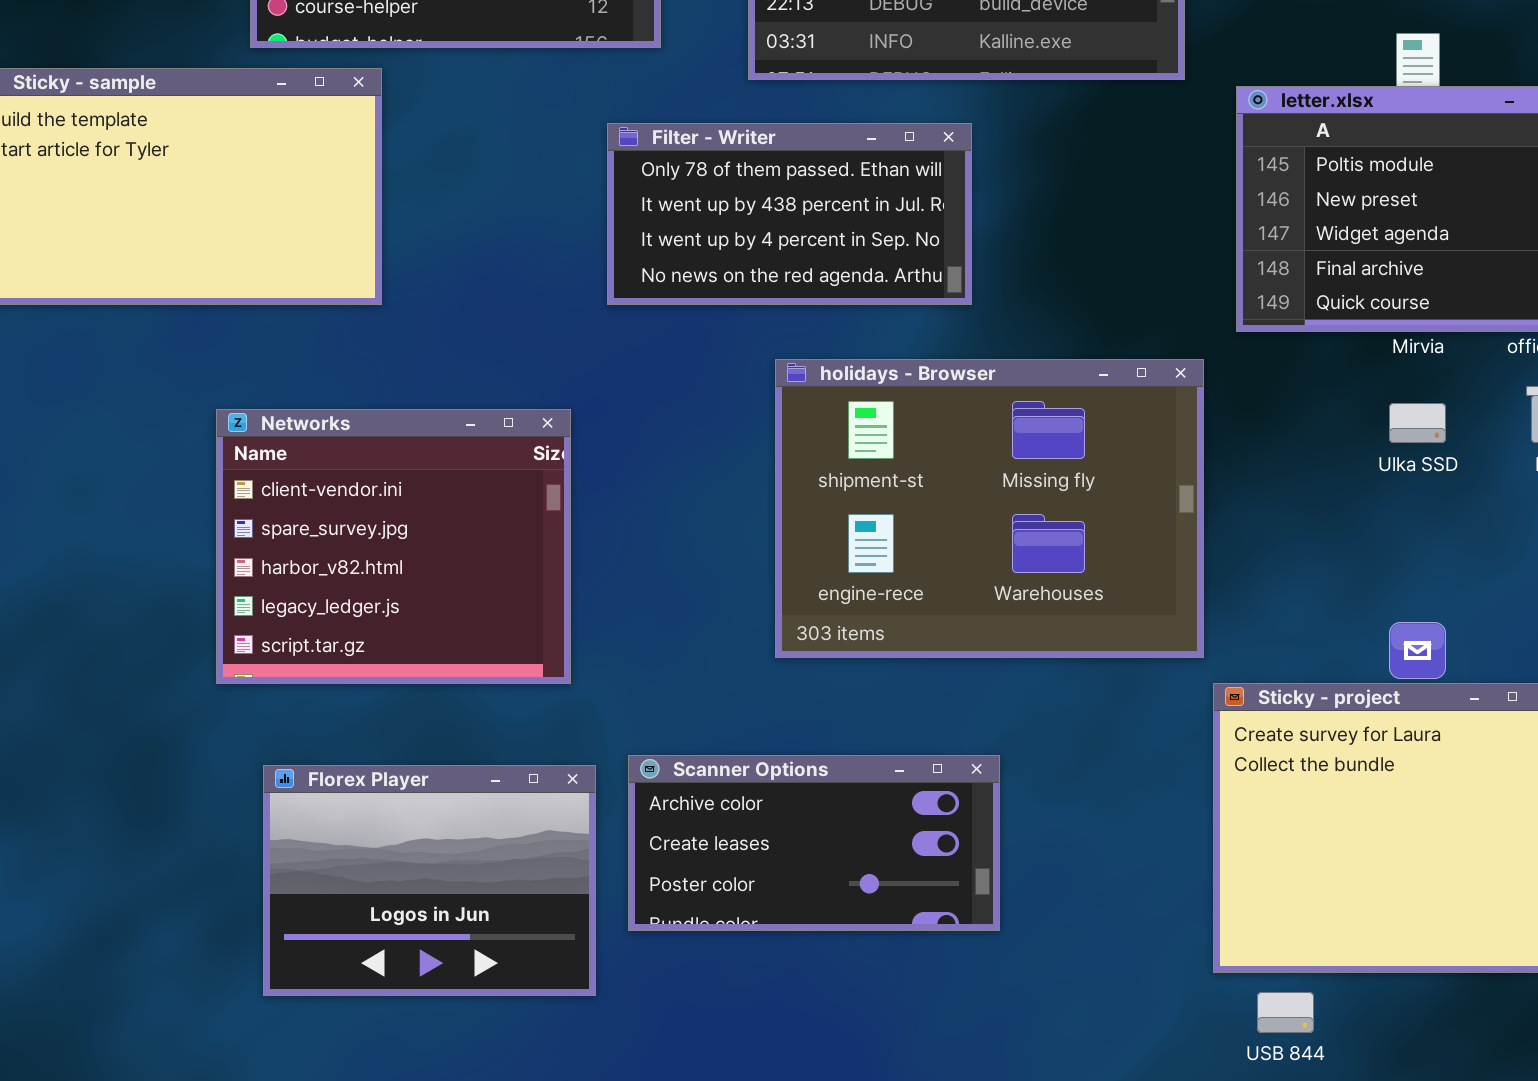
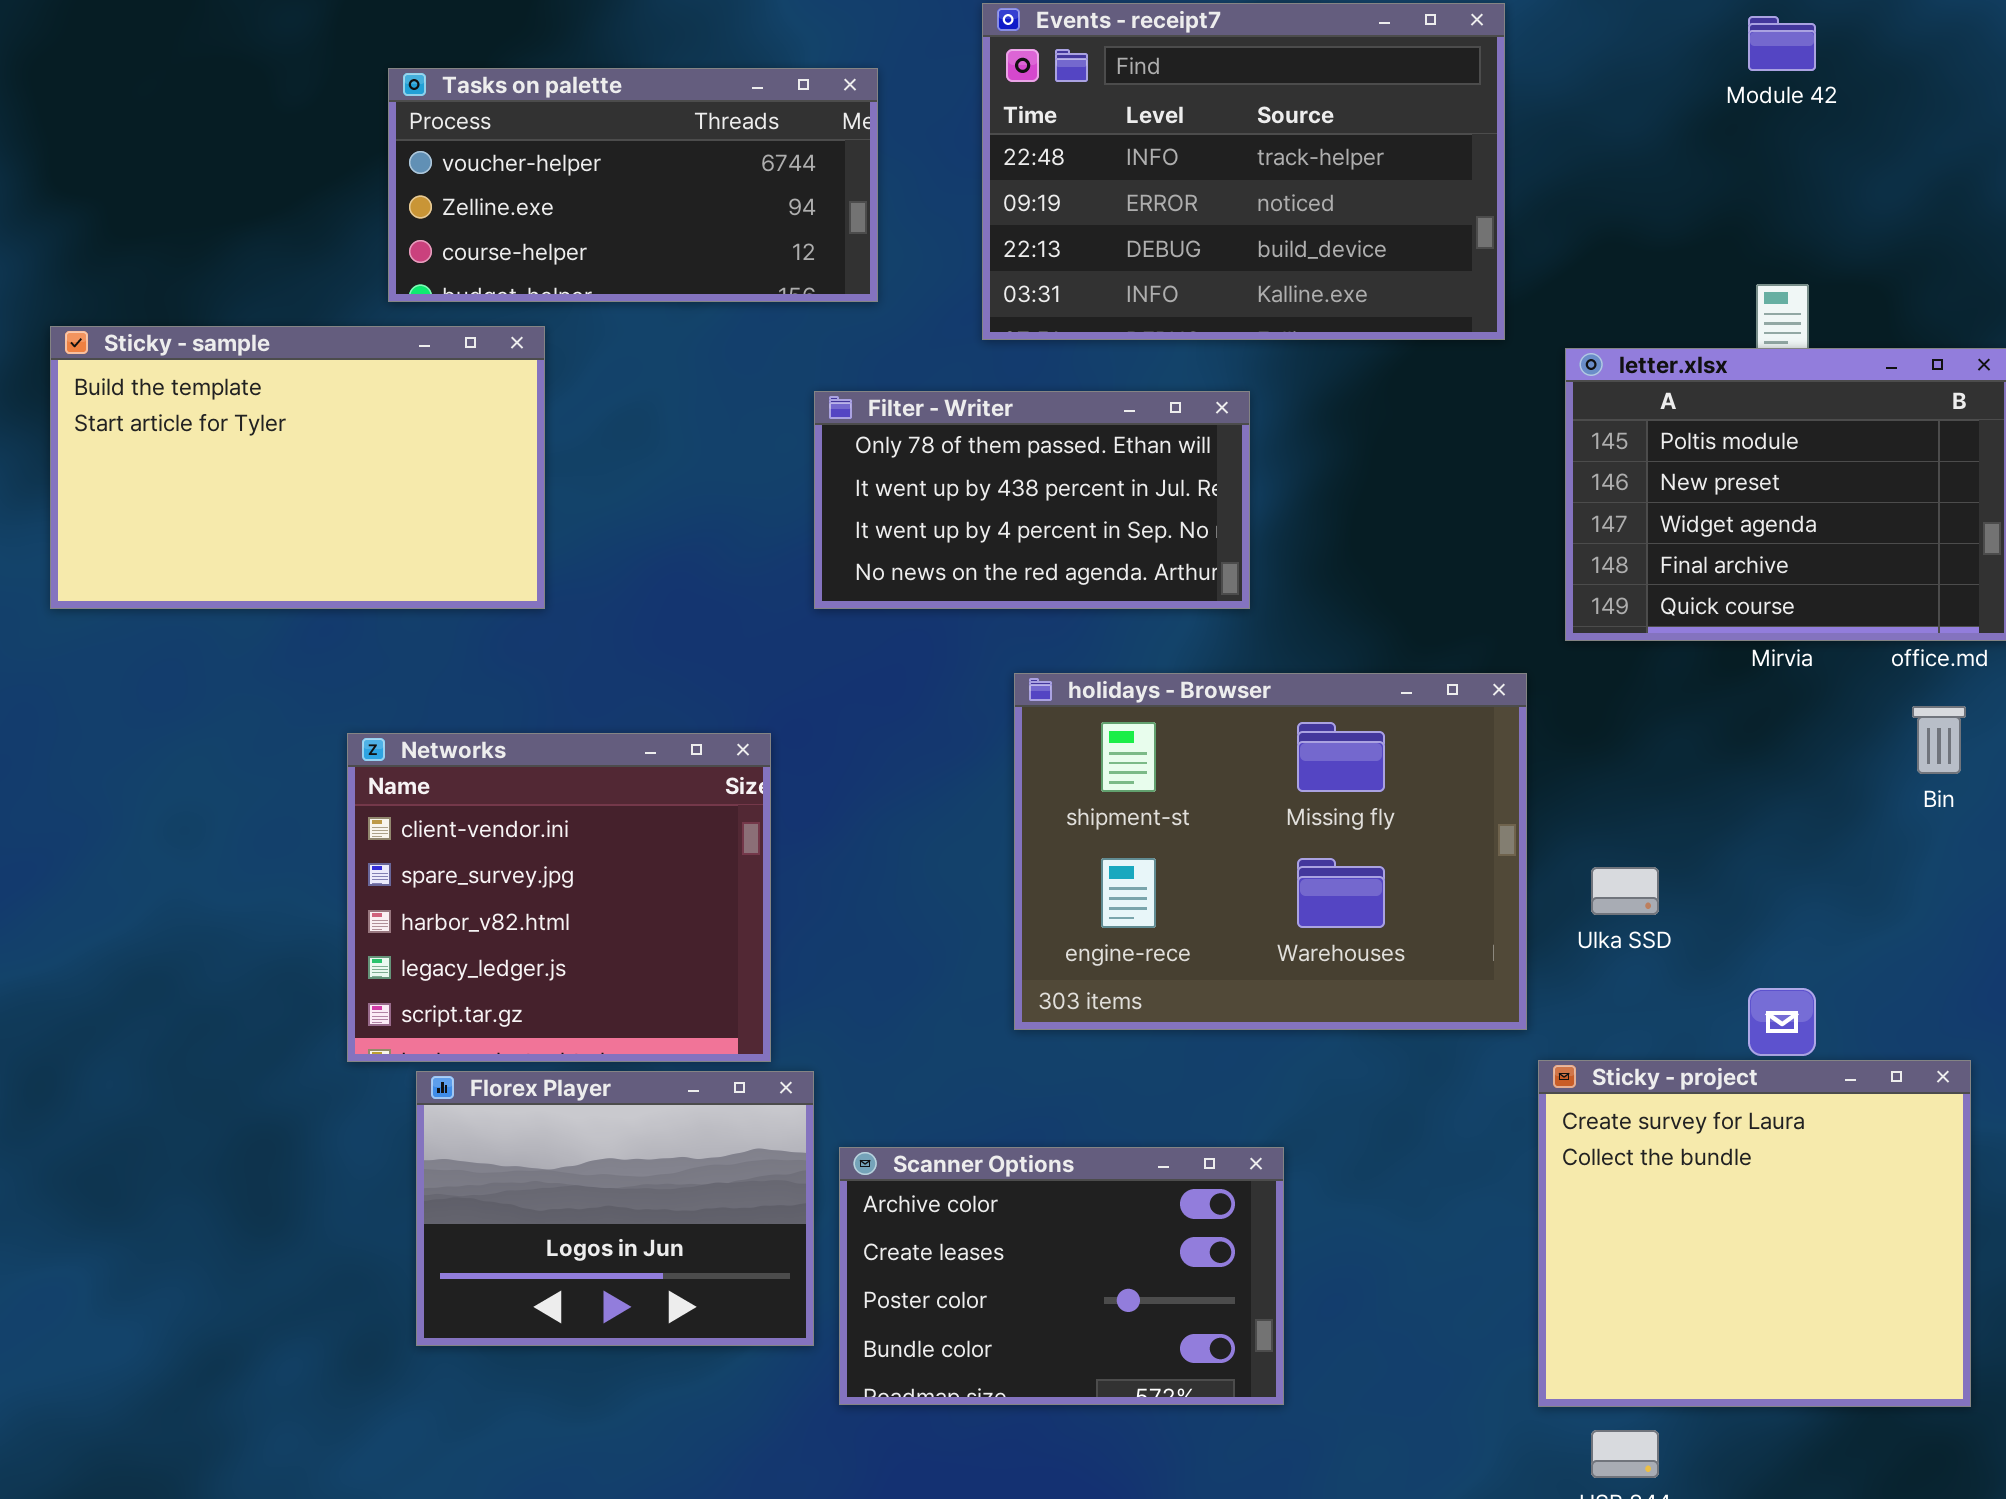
Ulka SSD: [1389,403,1446,443] -> [1591,867,1659,915], moved
Scanner Options: [628,755,1000,931] -> [839,1147,1284,1405], resized
Florex Player: [263,765,596,996] -> [416,1071,814,1346], moved

